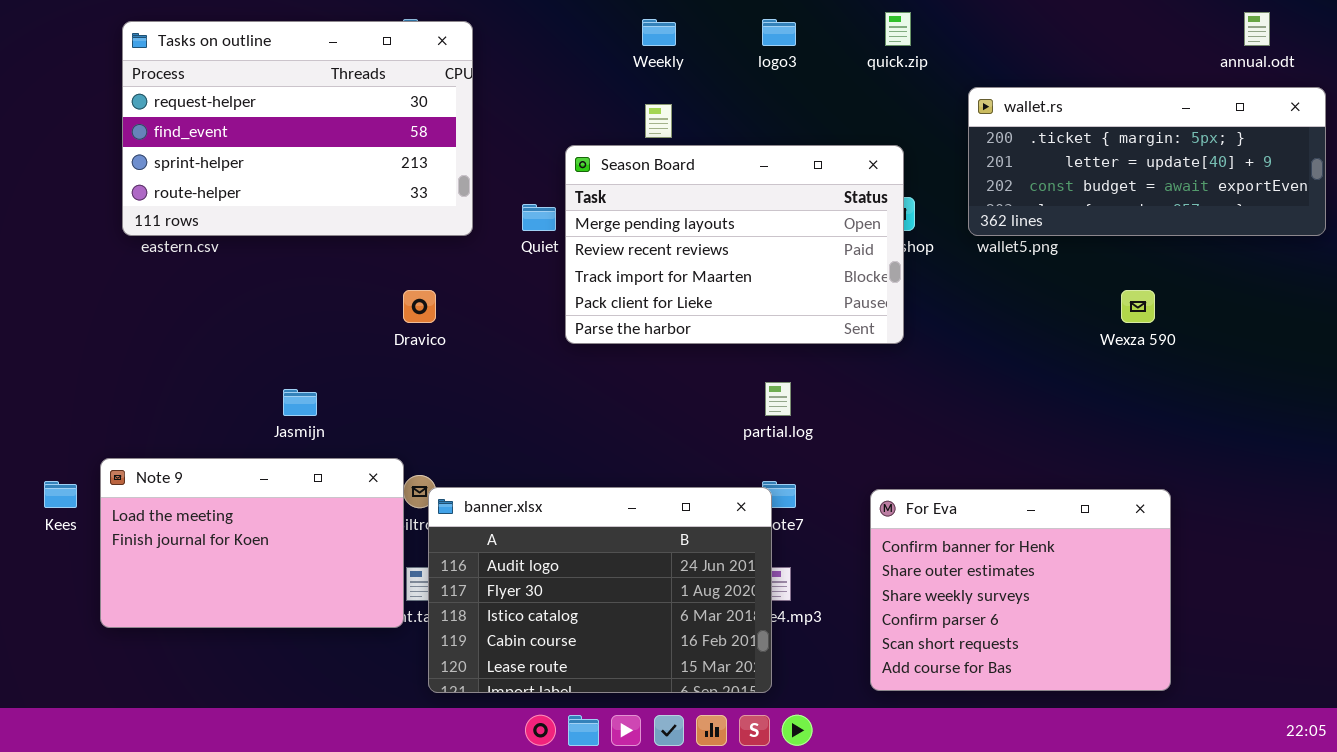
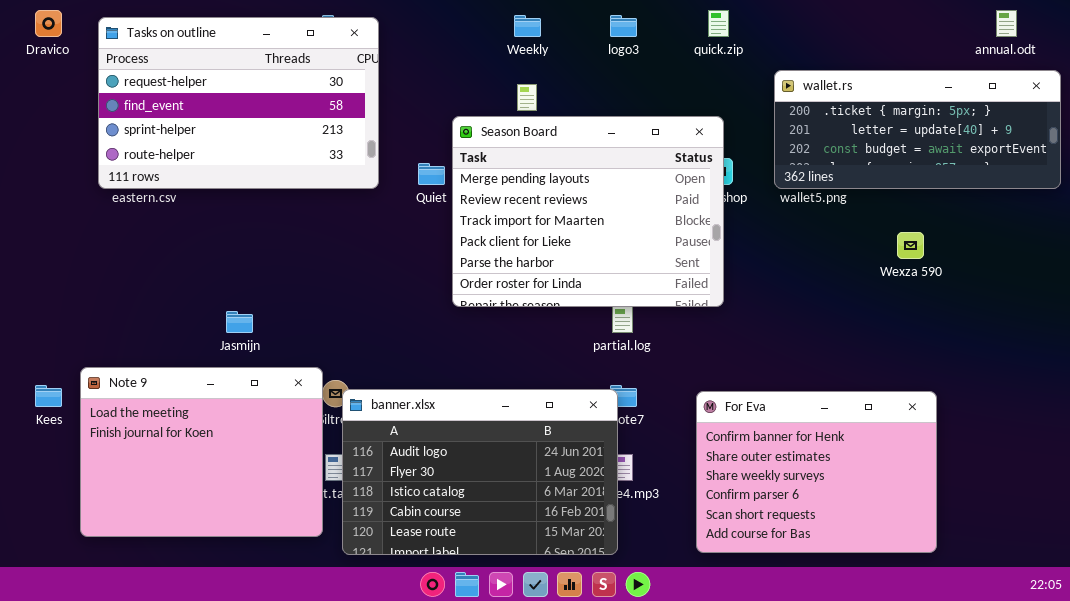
Season Board: [565,145,904,344] -> [452,116,724,307], resized
Dravico: [403,290,436,323] -> [35,10,62,37], moved
Note 9: [100,458,404,628] -> [80,367,323,537], resized

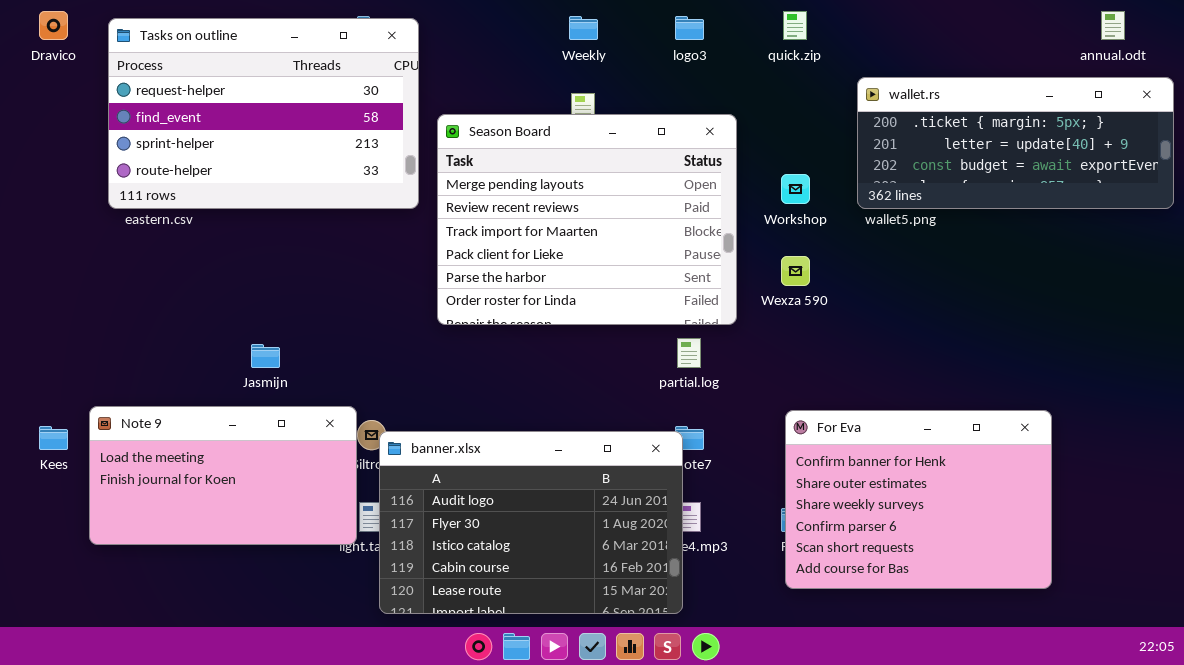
Season Board: [452,116,724,307] -> [437,114,737,325], moved
Wexza 590: [897,232,924,259] -> [781,256,810,286], moved
Note 9: [80,367,323,537] -> [89,406,357,545], resized
For Eva: [696,391,937,553] -> [785,410,1052,589], moved

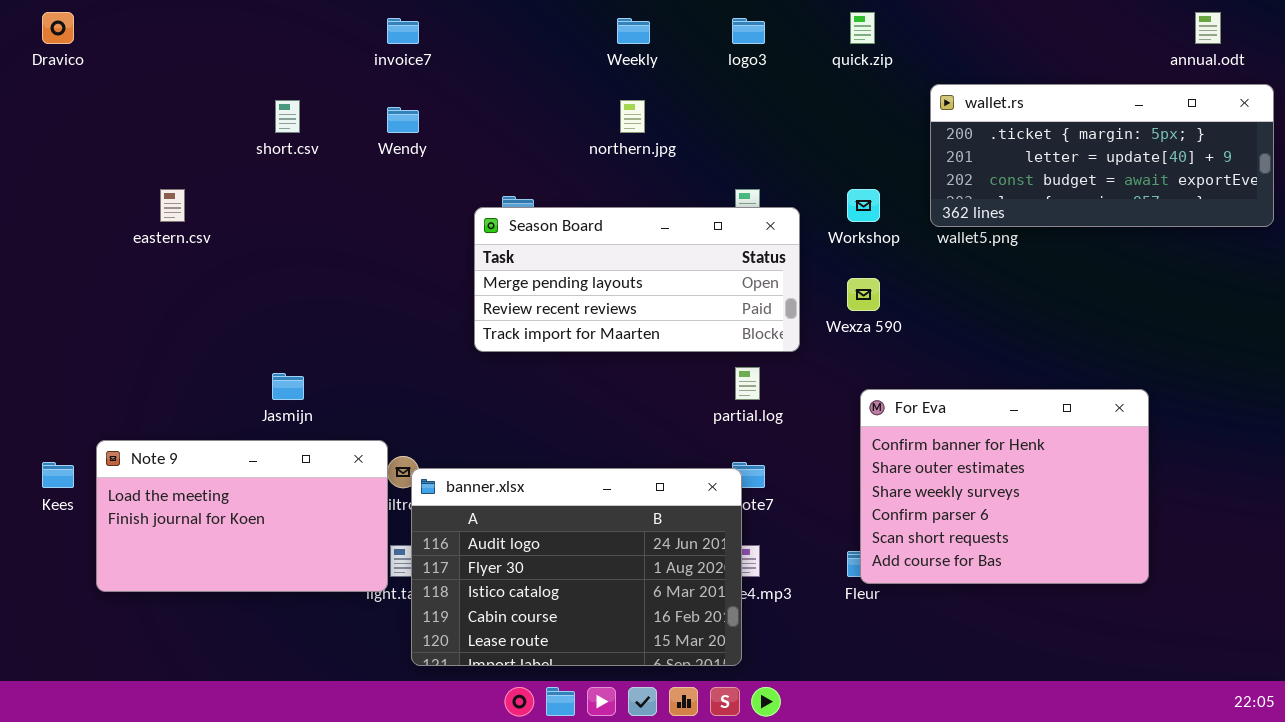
Tasks on outline: [108,18,419,209] -> none, closed
Season Board: [437,114,737,325] -> [474,207,800,352], resized
For Eva: [785,410,1052,589] -> [860,389,1149,584], moved

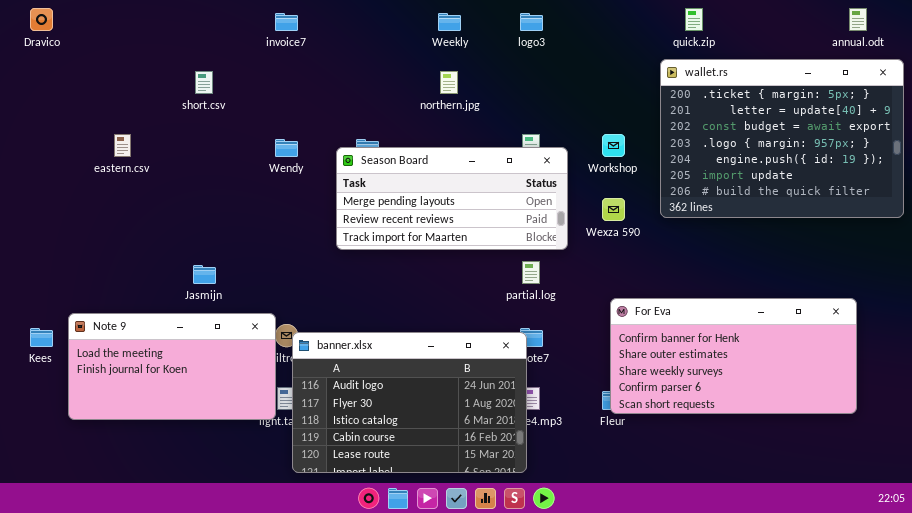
quick.zip: [850,12,875,44] -> [685,8,703,31], moved
wallet.rs: [930,84,1274,227] -> [660,59,904,218], resized
Wendy: [387,107,419,133] -> [275,139,298,157], moved
For Eva: [860,389,1149,584] -> [610,298,857,414], resized

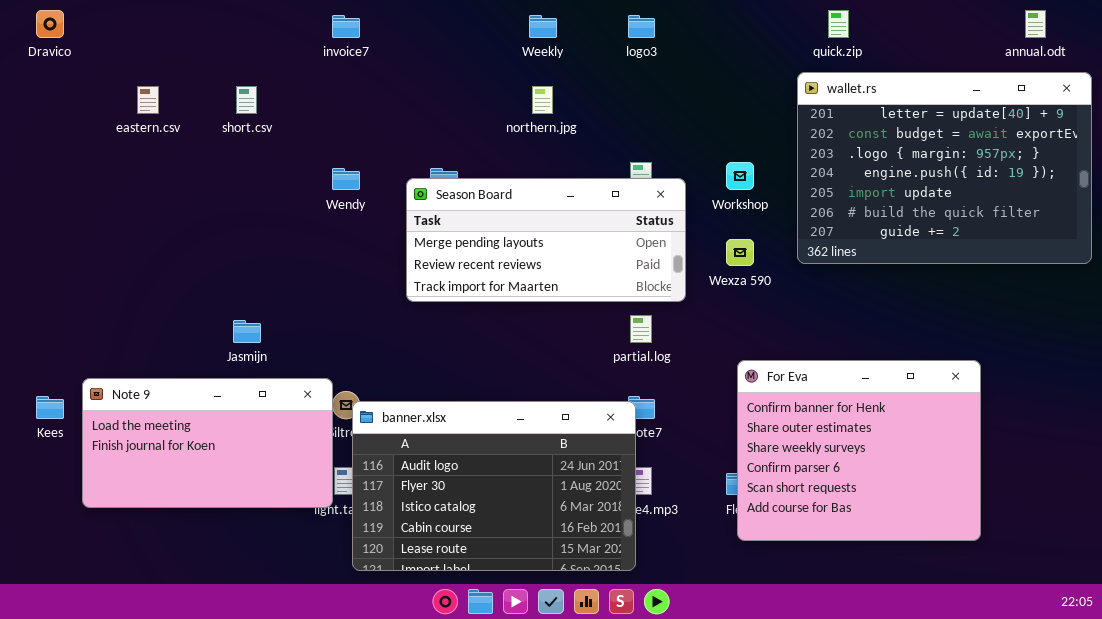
wallet.rs: [660,59,904,218] -> [797,72,1092,264], scrolled down 1 row
eastern.csv: [114,134,131,157] -> [137,86,159,114], moved
For Eva: [610,298,857,414] -> [737,360,981,541], resized

